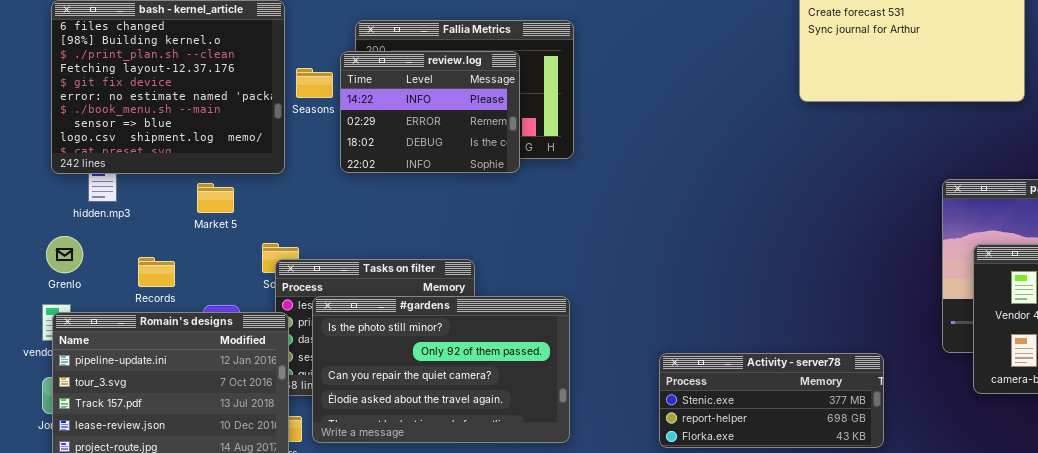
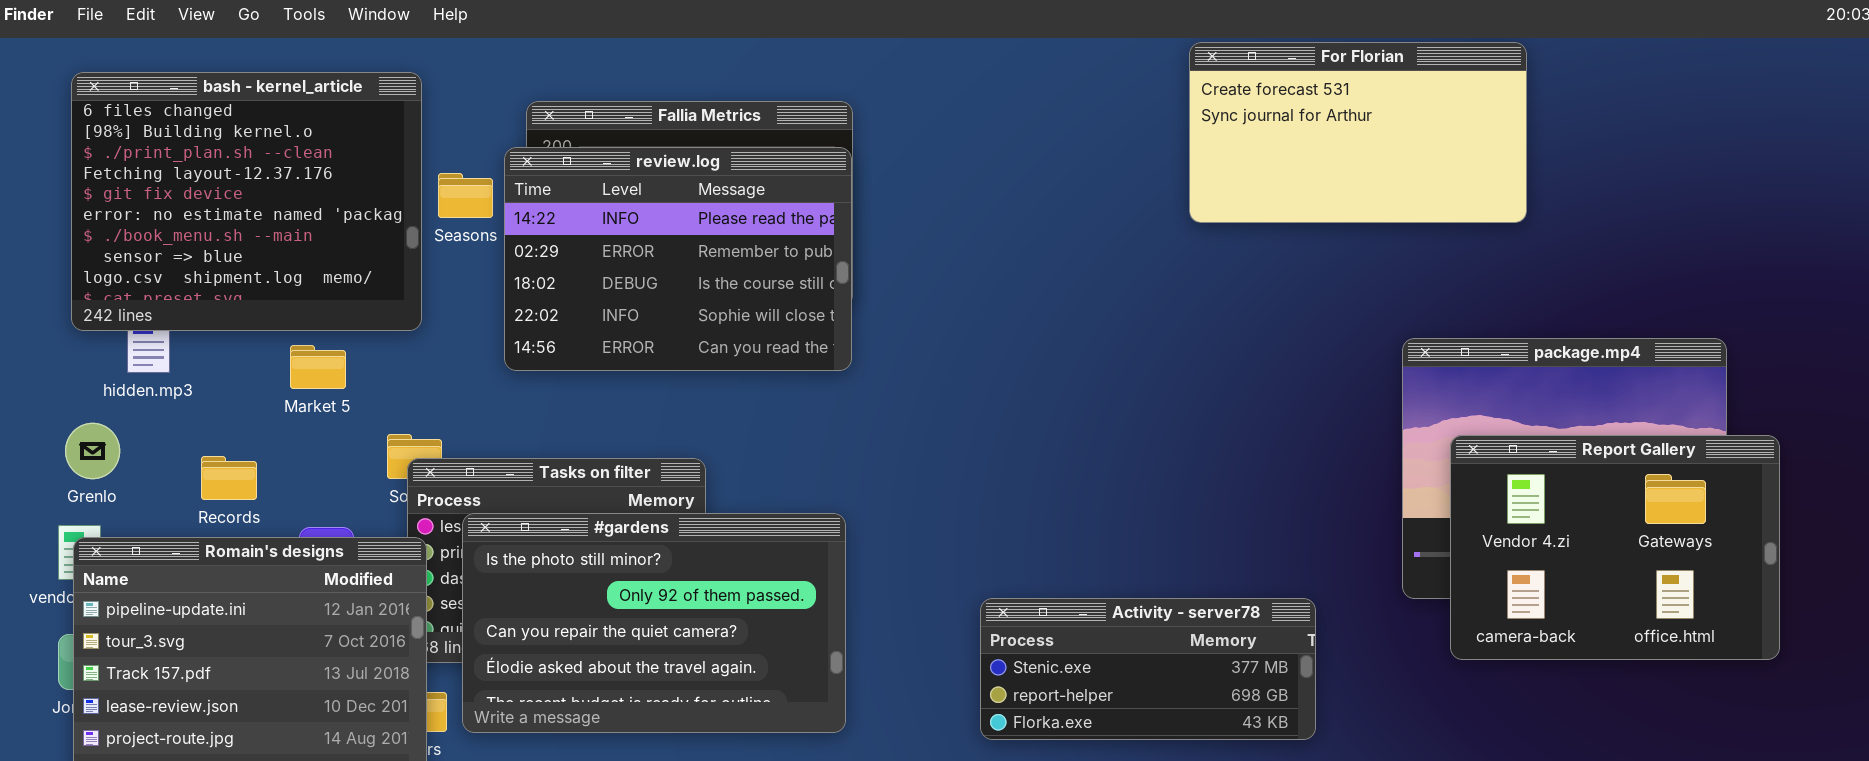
review.log: [340,51,520,173] -> [504,147,852,371], resized

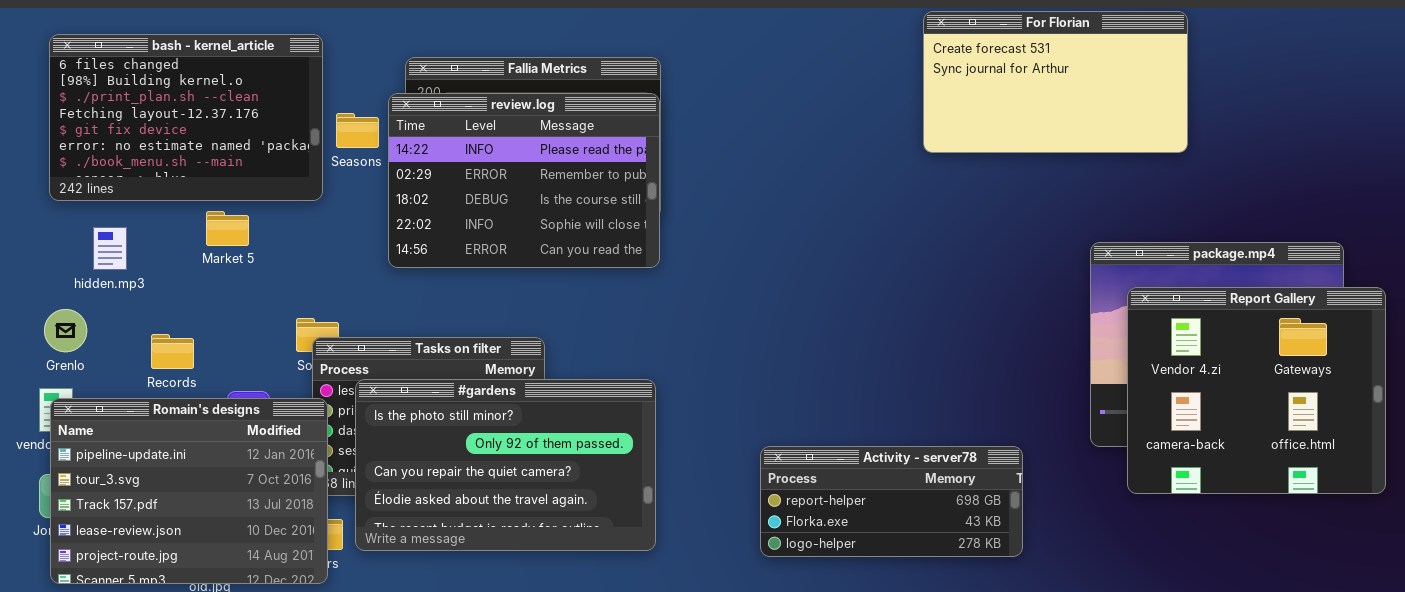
bash - kernel_article: [71,72,422,331] -> [49,34,323,201], resized
Market 5: [290,345,346,389] -> [206,211,249,246], moved
Report Gallery: [1450,435,1780,660] -> [1127,287,1386,494], resized
Activity - server78: [980,598,1316,740] -> [760,446,1023,557], scrolled down 1 row

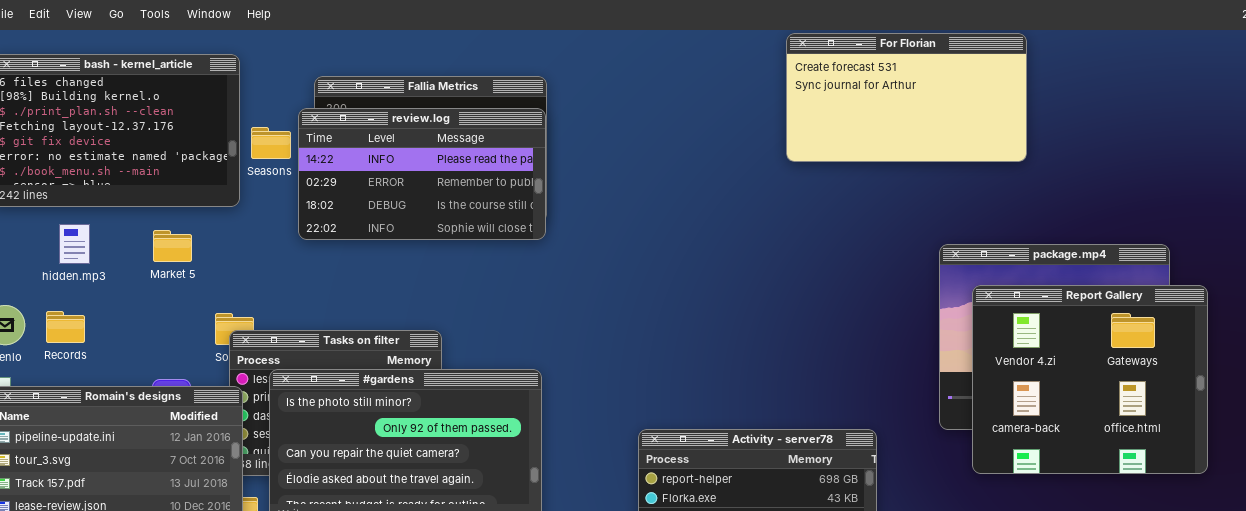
review.log: [388,93,660,268] -> [298,108,546,240], resized
Market 5: [206,211,249,246] -> [153,230,192,262], moved
hidden.mp3: [93,227,127,270] -> [59,224,90,264], moved
Records: [151,334,194,369] -> [46,311,85,343], moved

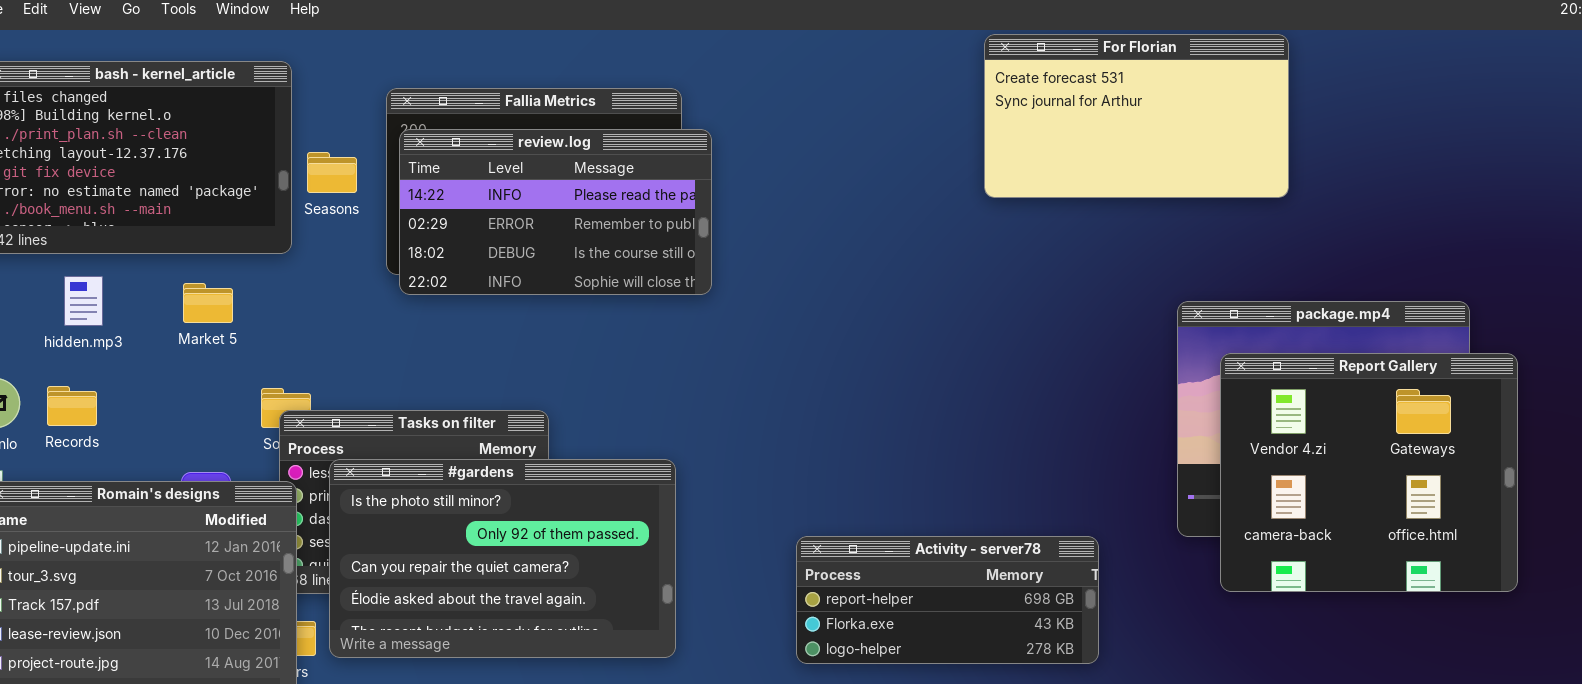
review.log: [298,108,546,240] -> [399,129,712,295], moved

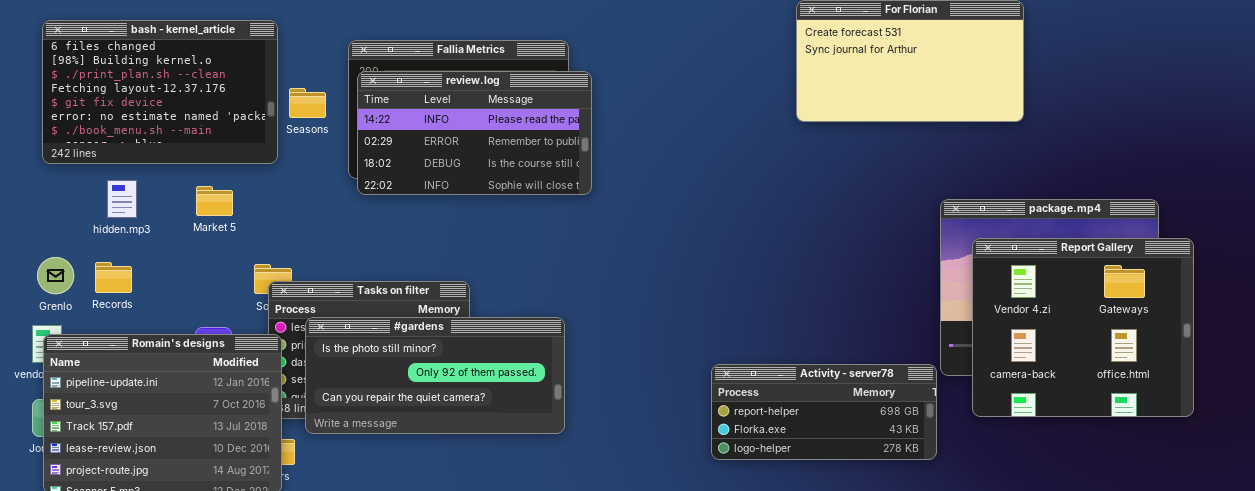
#gardens: [329,459,676,658] -> [305,317,565,434], resized
Activity - server78: [796,536,1099,664] -> [711,364,937,460], moved

